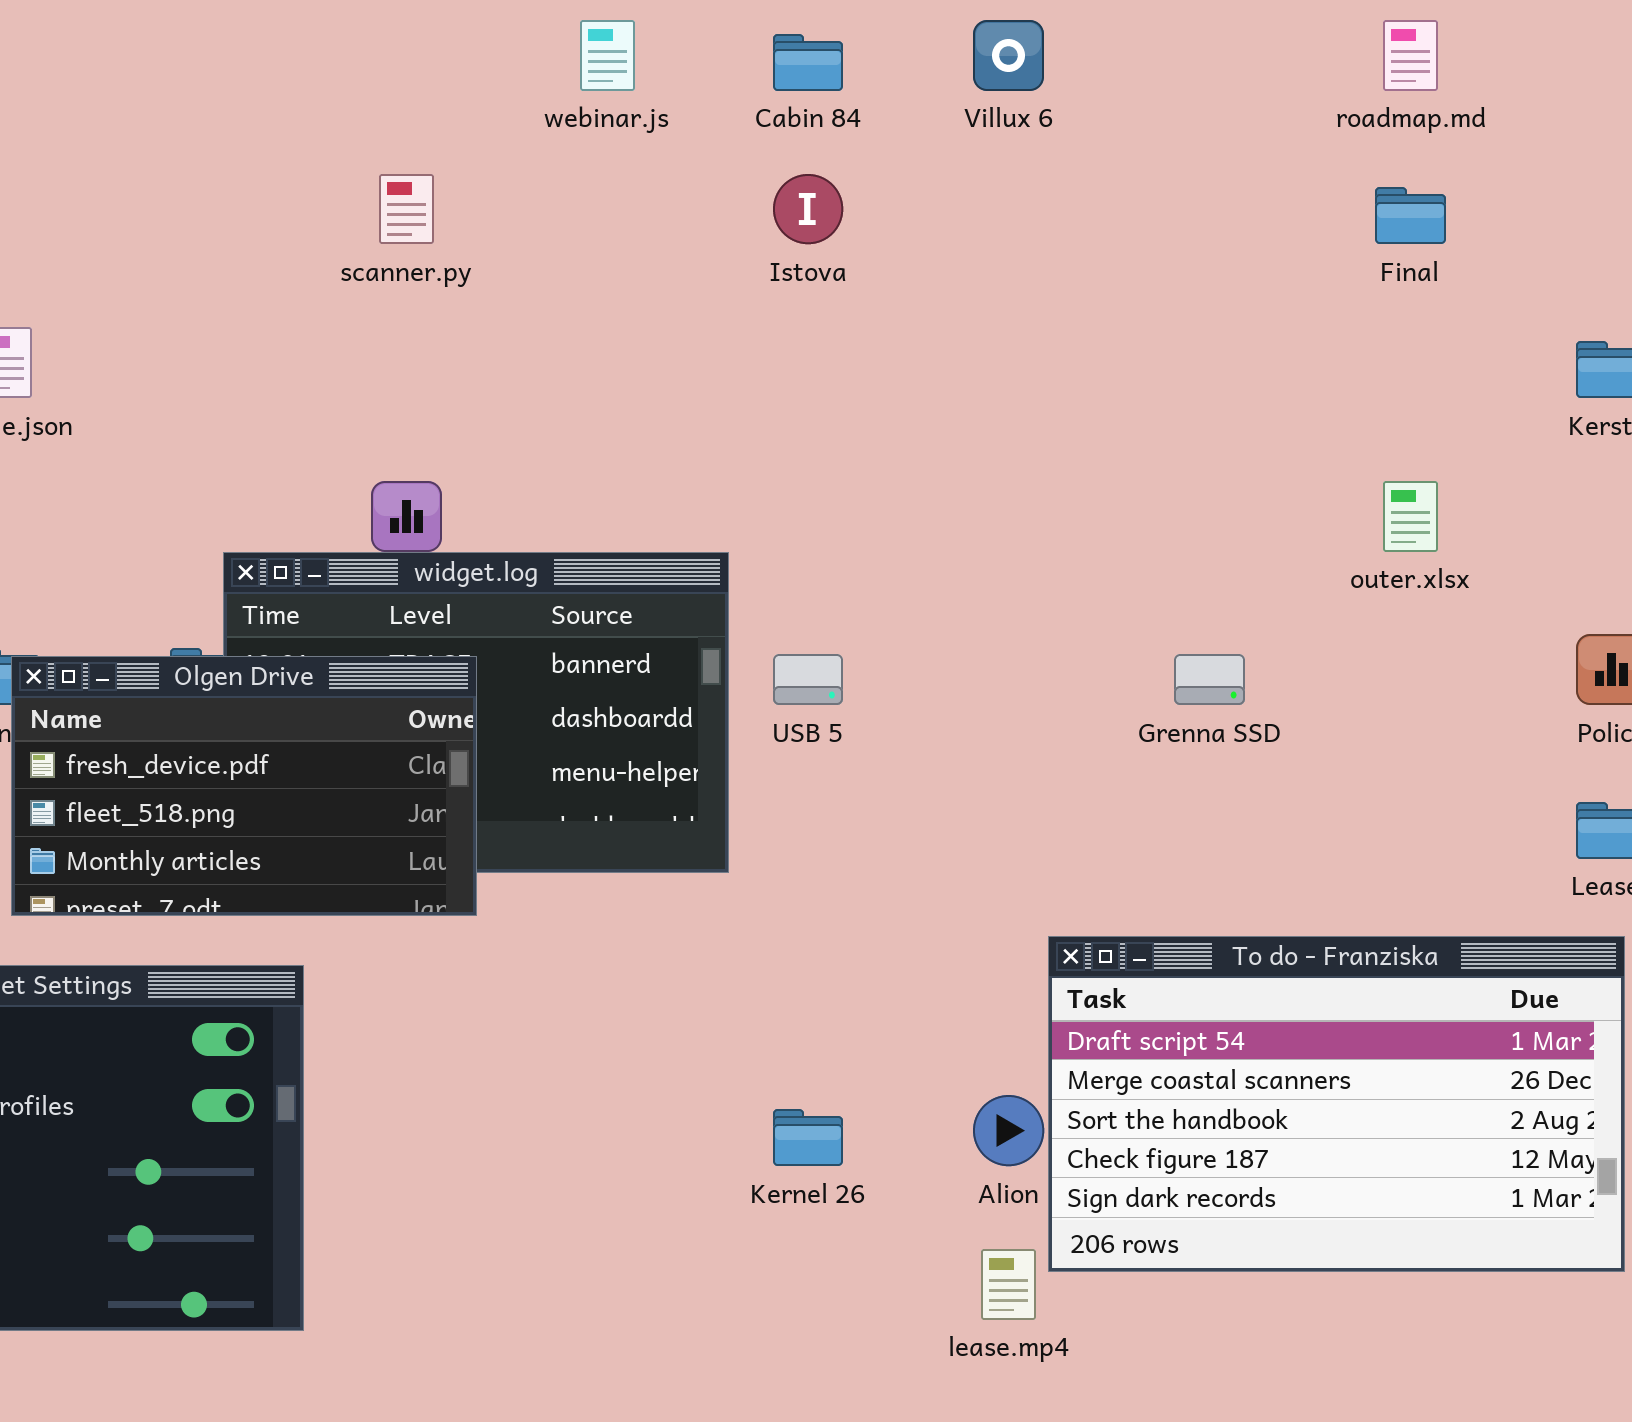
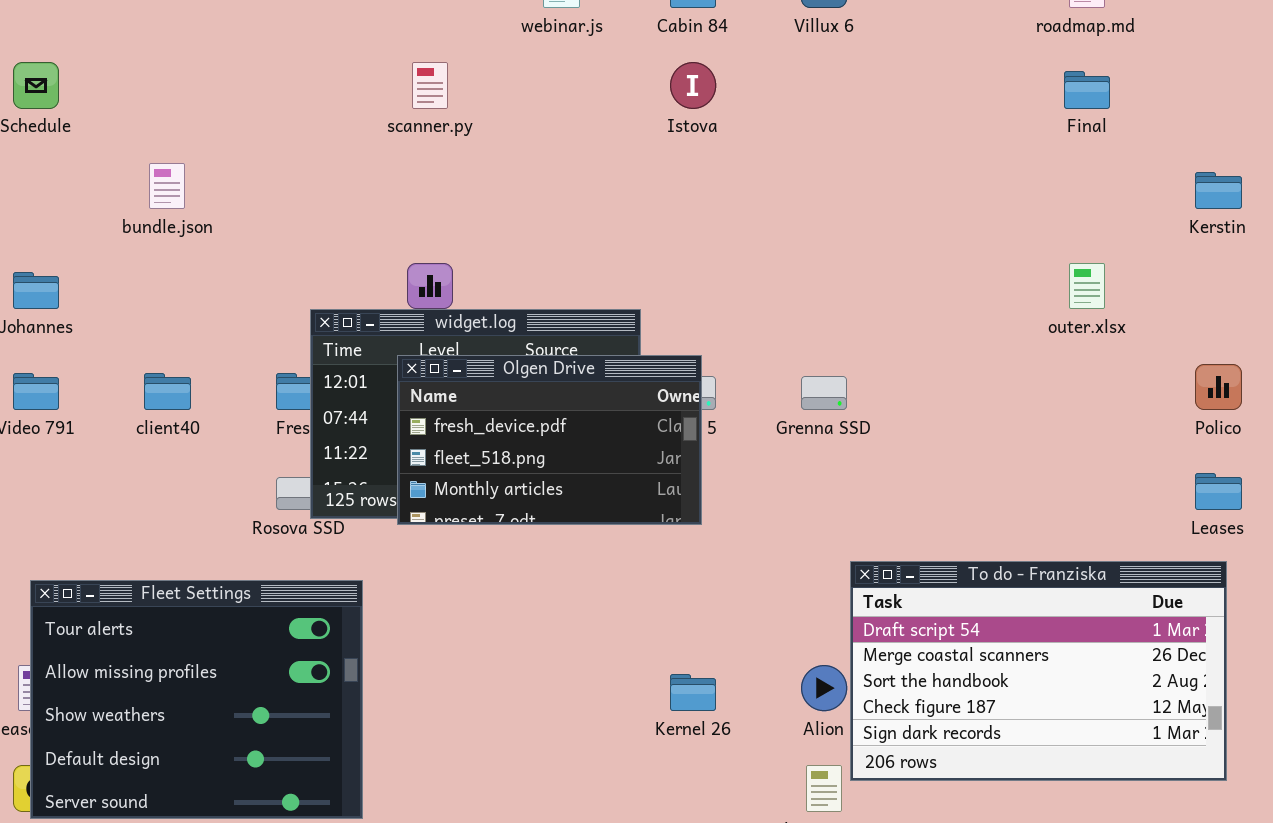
Grenna SSD: [1174,654,1245,705] -> [801,376,847,410], moved
Olgen Drive: [11,656,477,916] -> [397,355,702,525], moved

